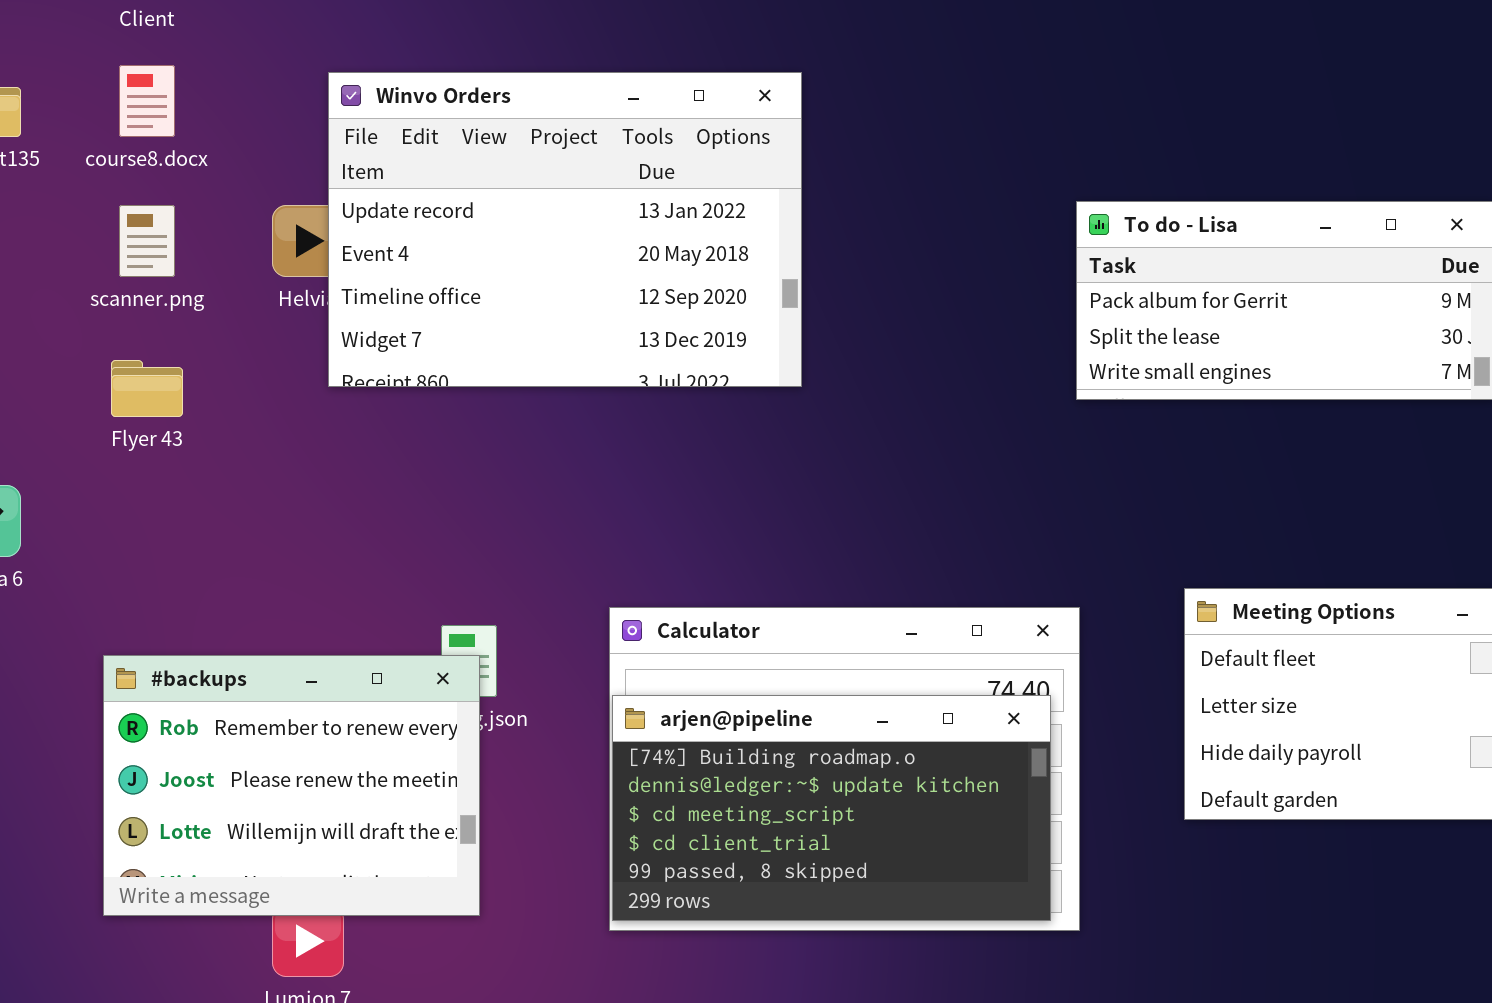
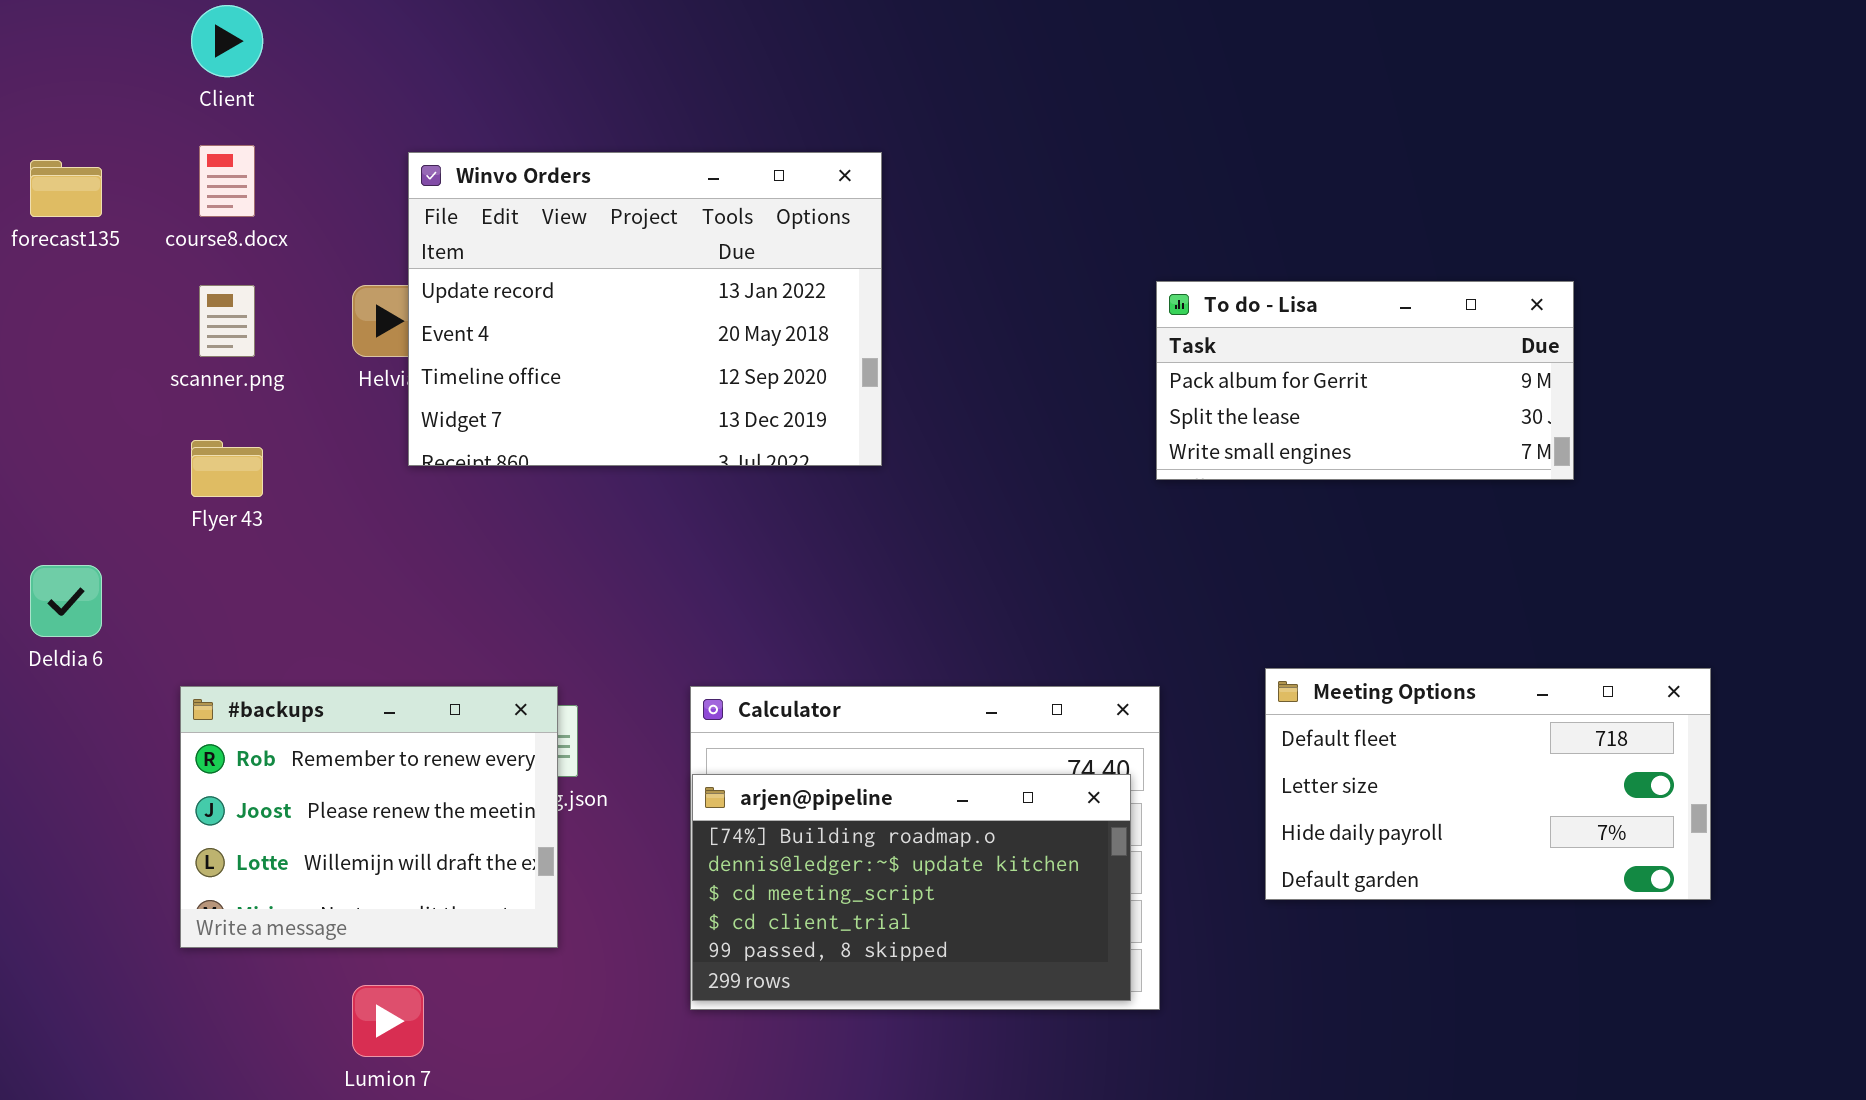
#backups: [103,655,480,916] -> [180,686,558,948], moved

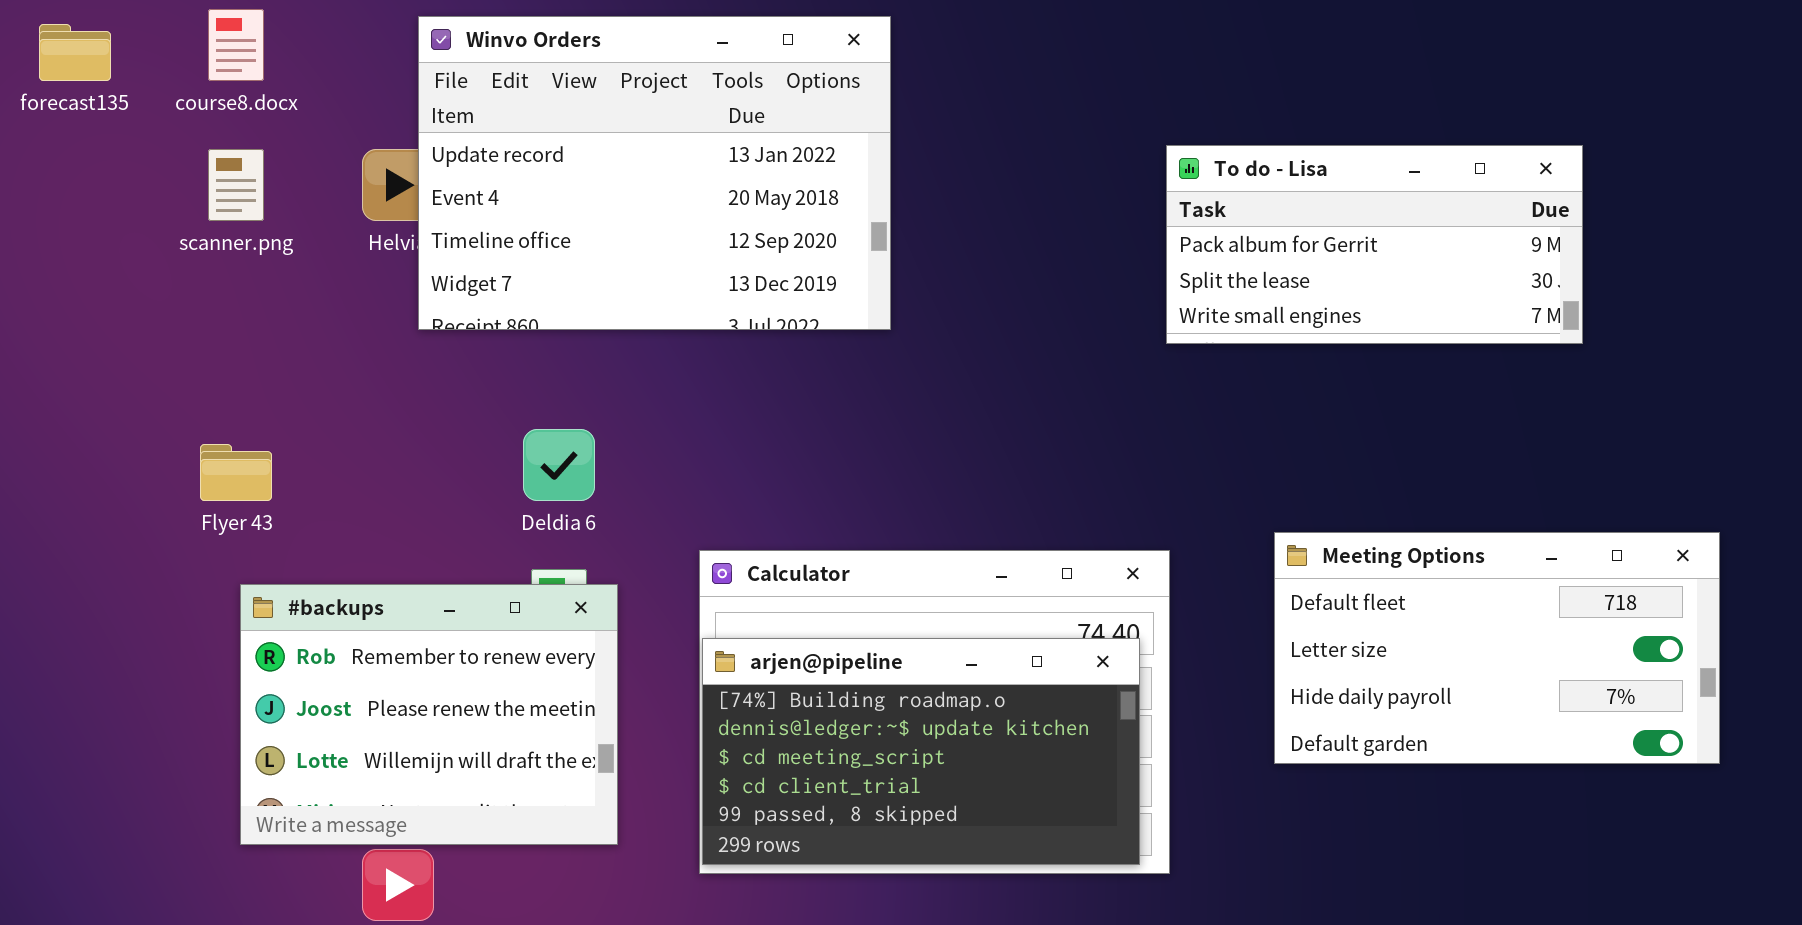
Flyer 43: [191,440,263,497] -> [200,444,272,501], moved
Deldia 6: [30,565,102,637] -> [523,429,595,501], moved
#backups: [180,686,558,948] -> [240,584,618,845], moved

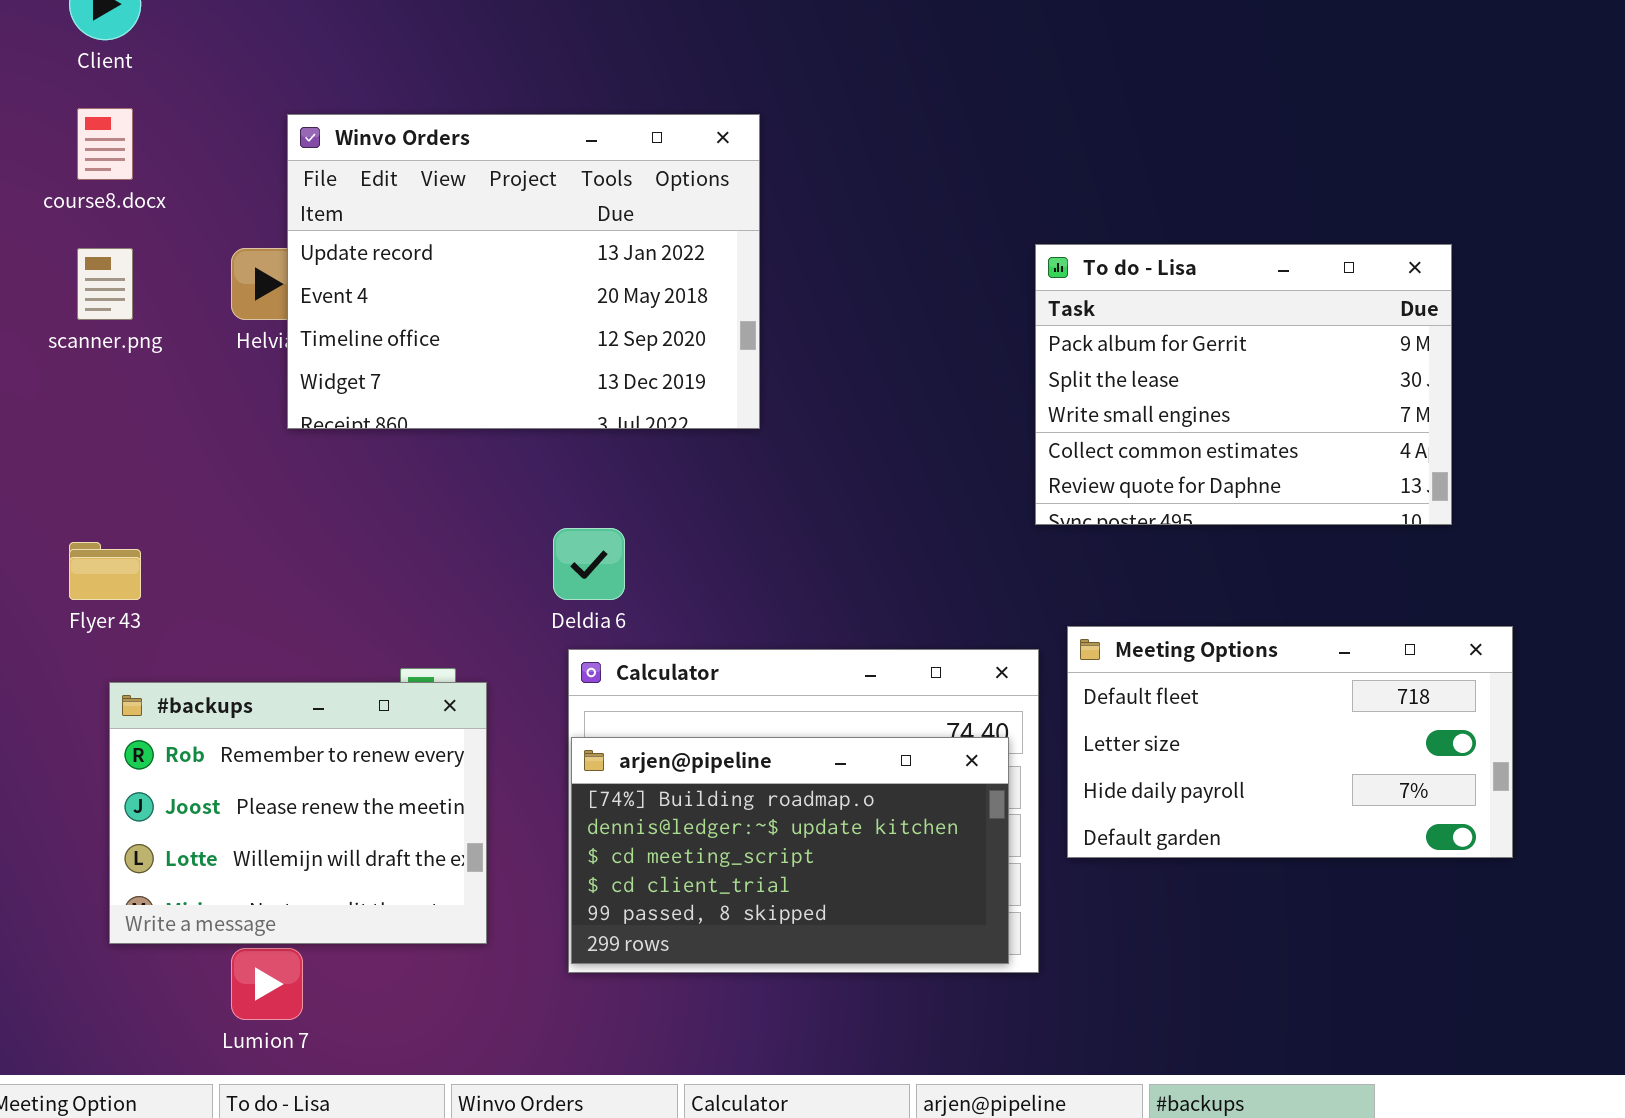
To do - Lisa: [1166,145,1583,344] -> [1035,244,1452,525], resized
Deldia 6: [523,429,595,501] -> [553,528,625,600], moved
Meeting Options: [1274,532,1720,764] -> [1067,626,1513,858], moved

